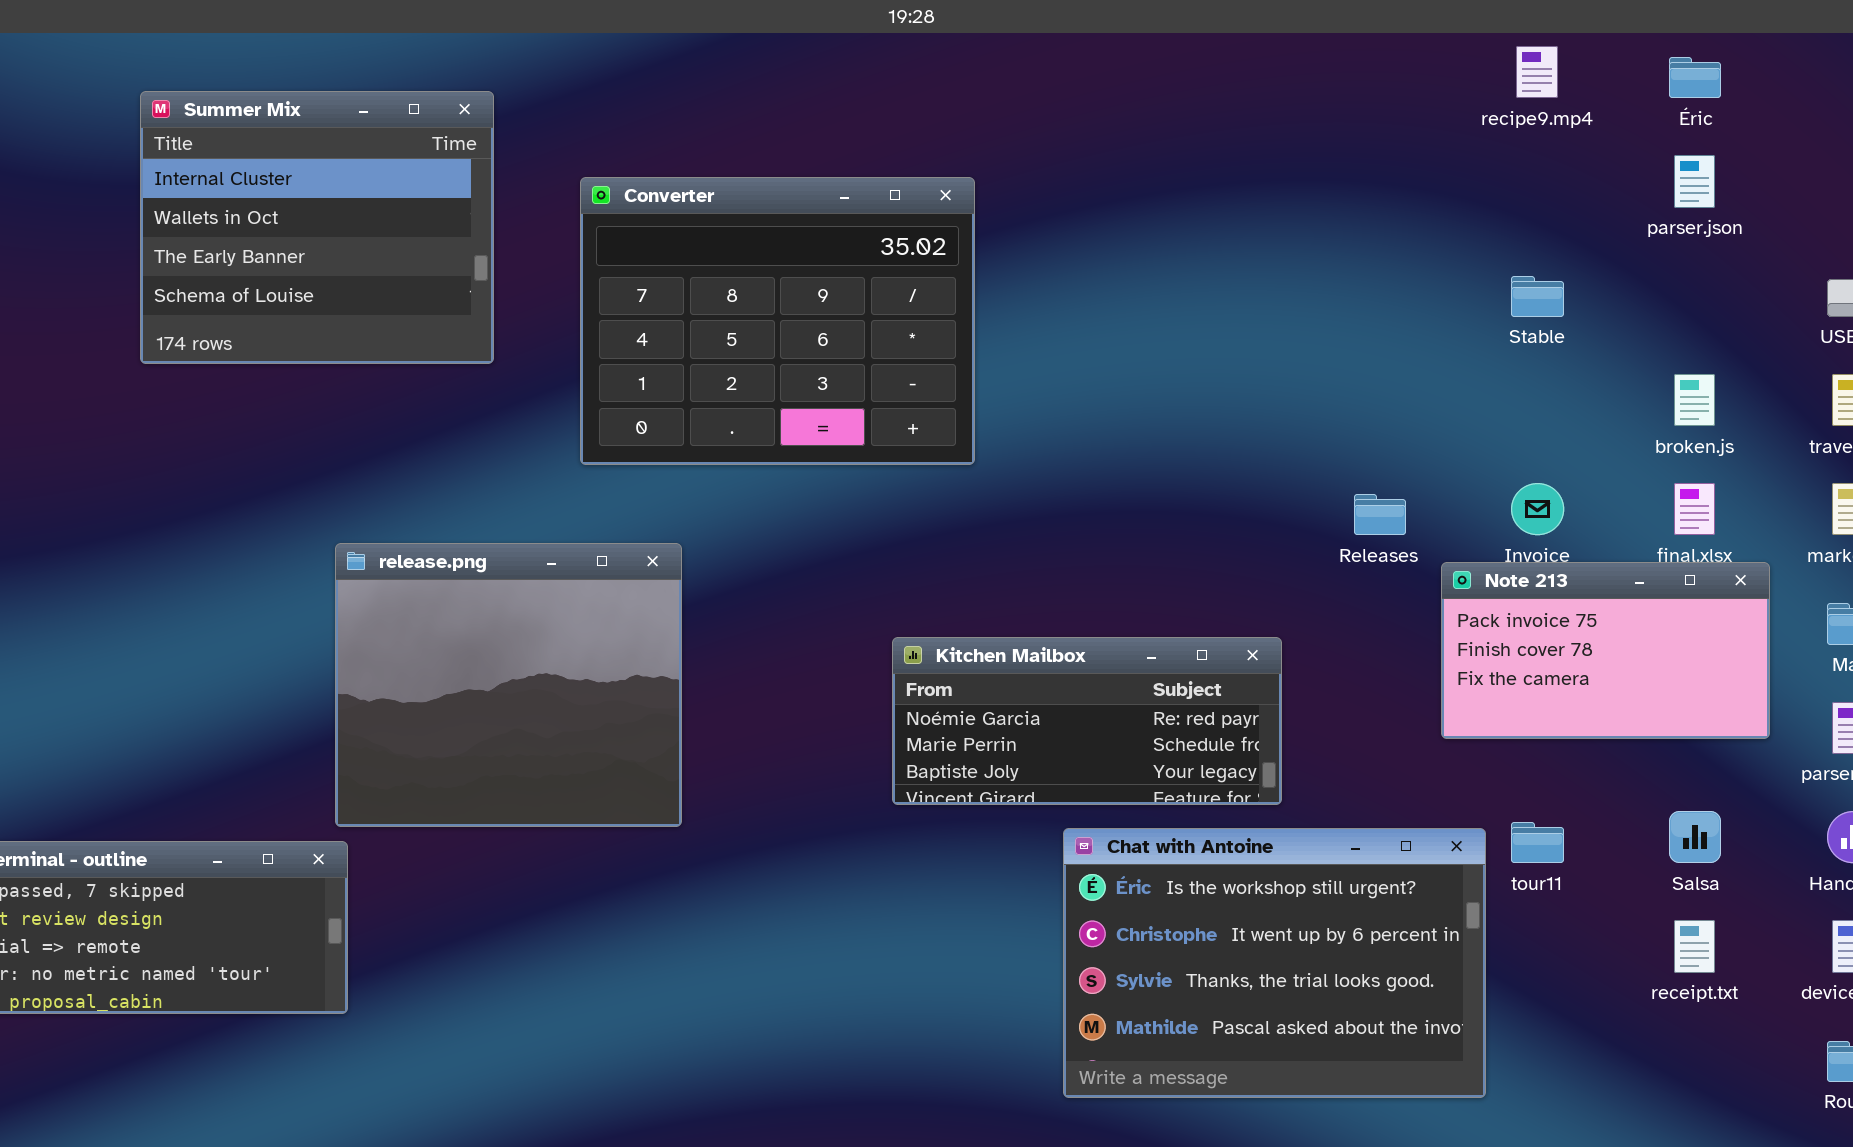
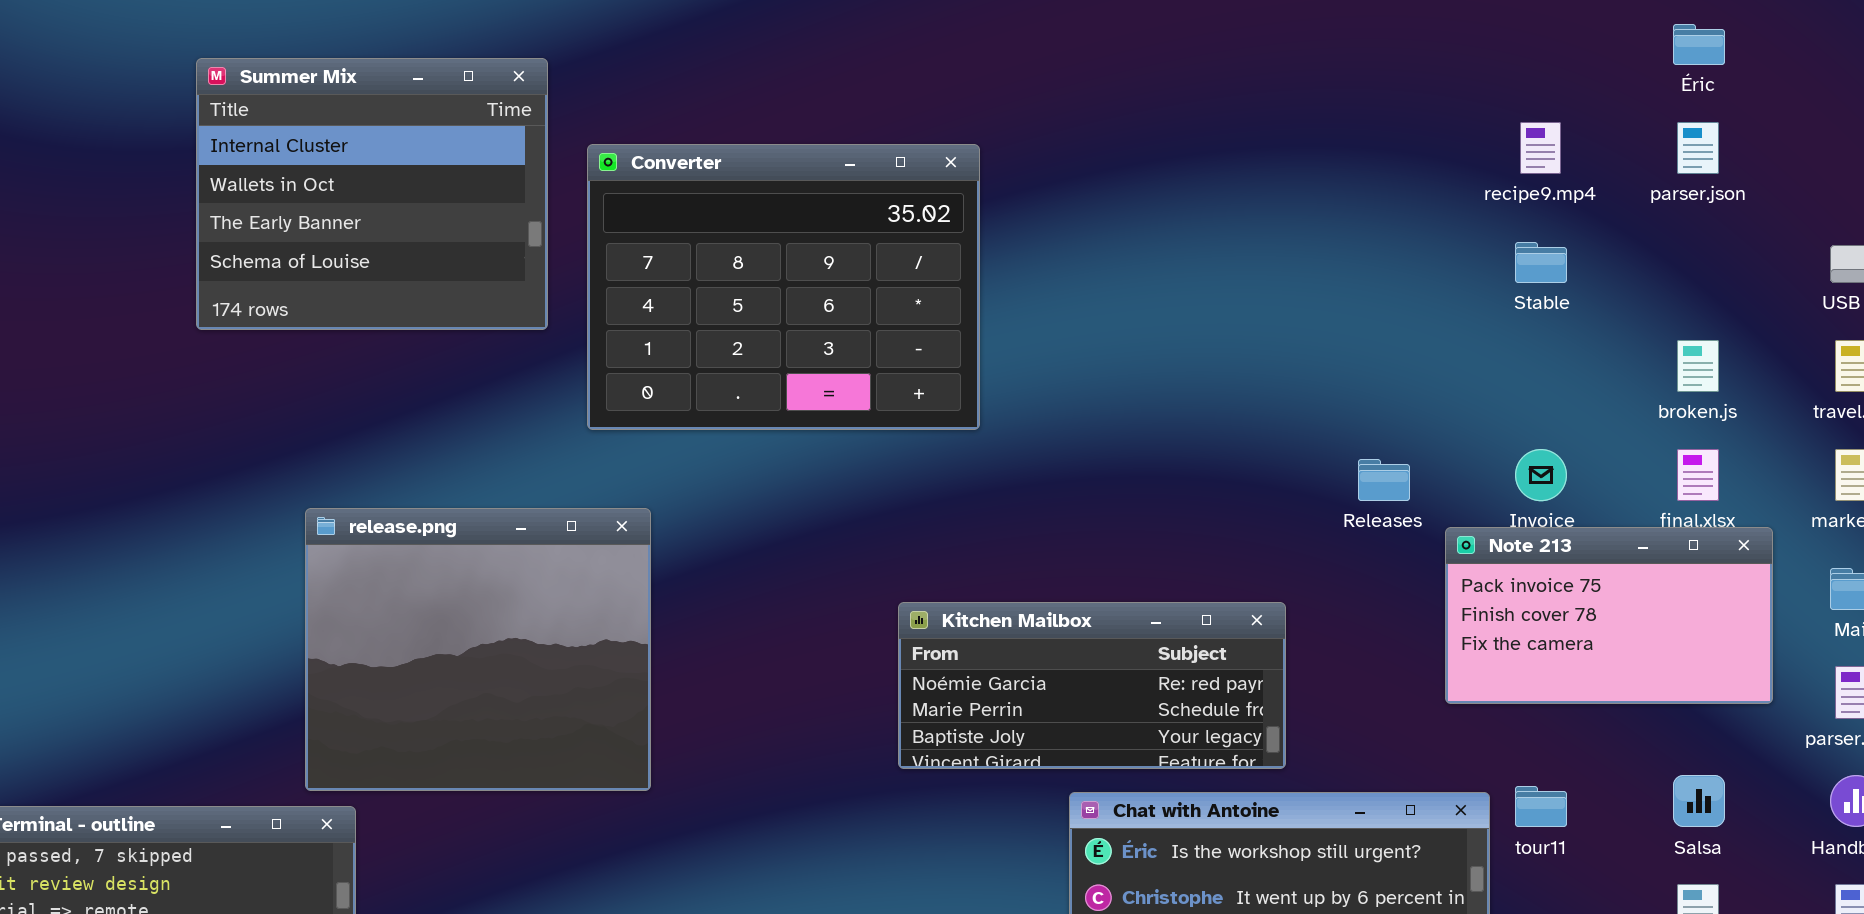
recipe9.mp4: [1516,46,1558,98] -> [1520,122,1561,174], moved
Summer Mix: [140,91,494,364] -> [196,58,548,330], moved
release.png: [335,543,682,827] -> [305,508,651,791], moved

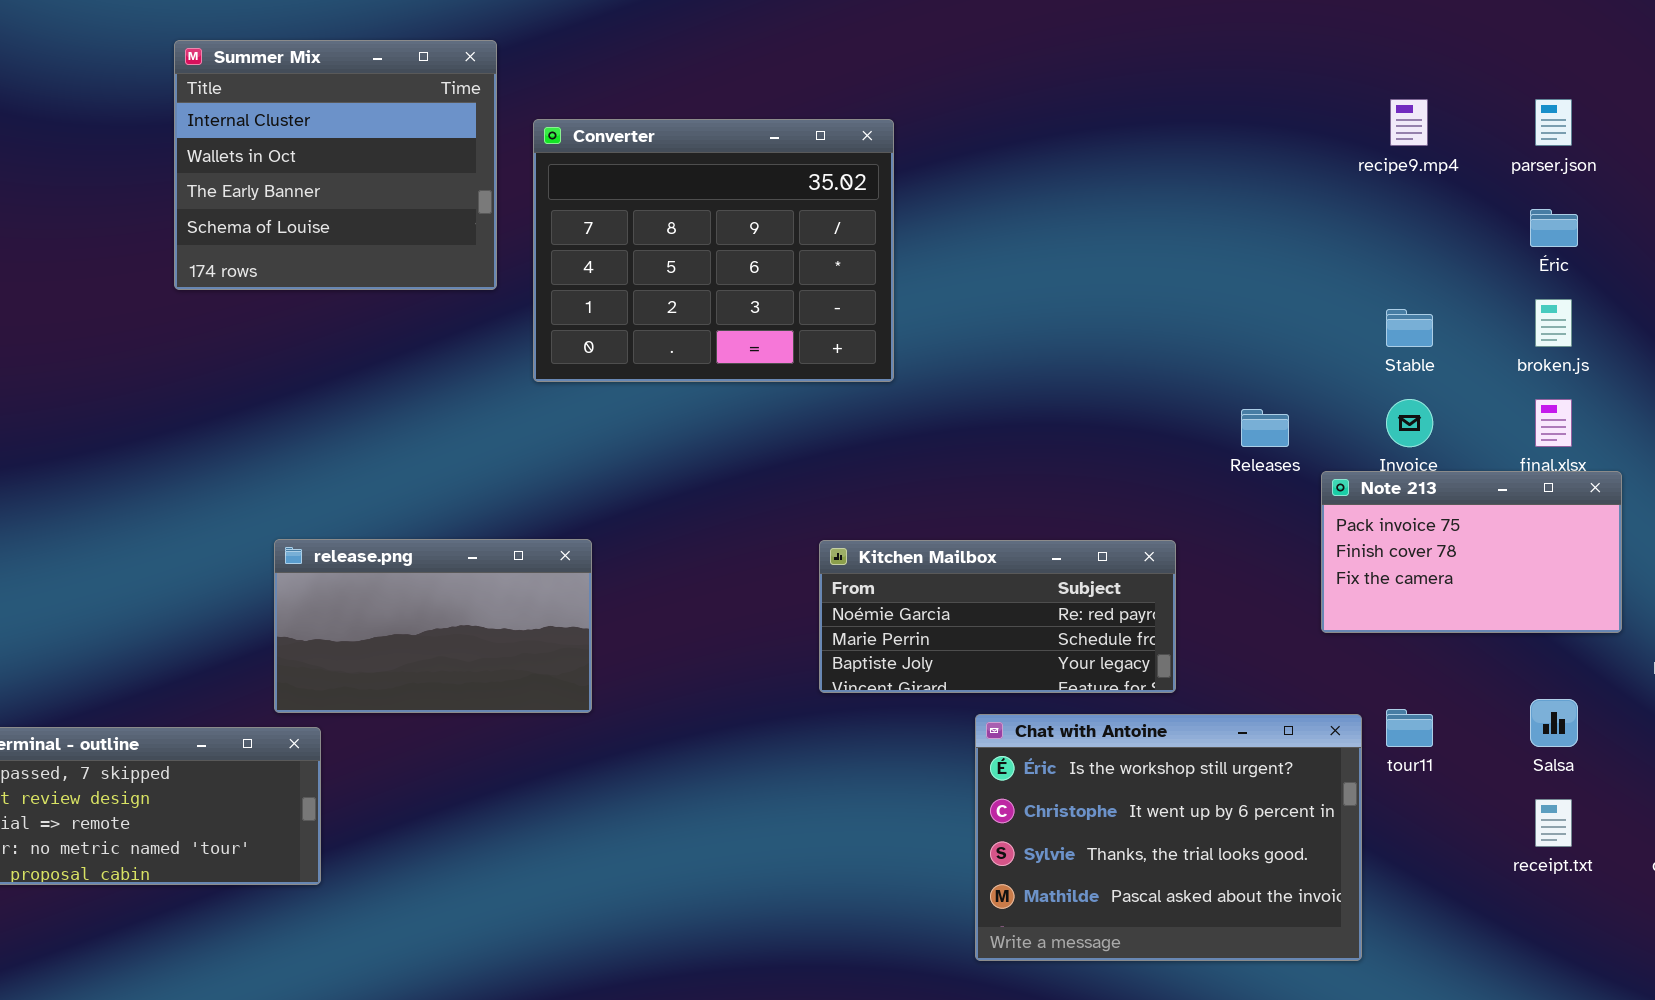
Éric: [1673,24,1725,65] -> [1530,209,1578,247], moved
Stable: [1515,242,1567,283] -> [1386,309,1433,347], moved
release.png: [305,508,651,791] -> [274,539,592,713], resized

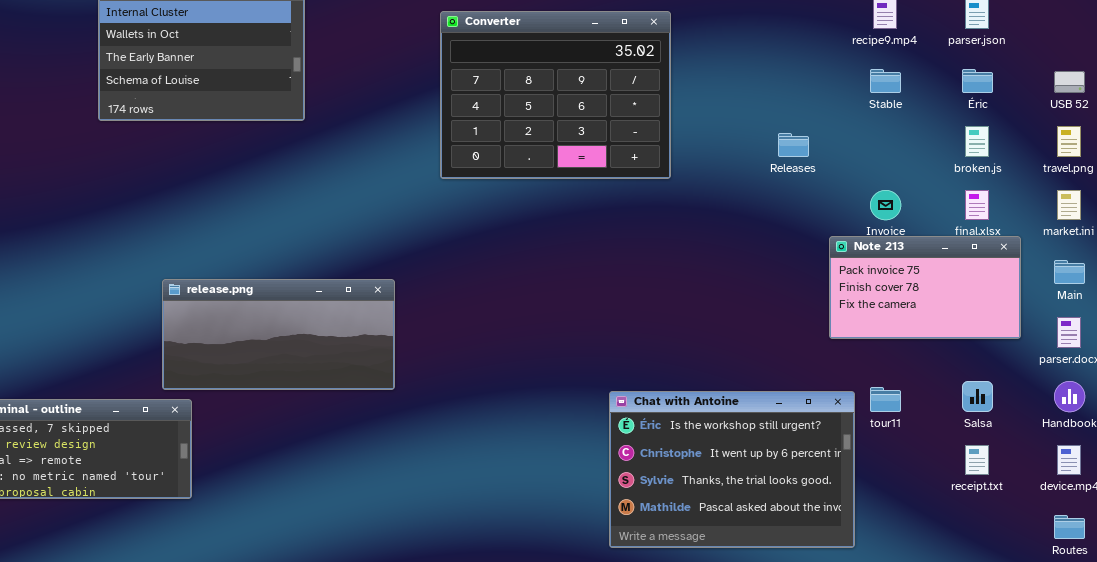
Converter: [533,119,894,382] -> [440,11,671,179], moved
Stable: [1386,309,1433,347] -> [870,69,901,93], moved
Releases: [1241,409,1289,447] -> [778,133,809,157], moved
release.png: [274,539,592,713] -> [162,279,395,390], resized
Kitchen Mailbox: [819,540,1176,693] -> none, closed

